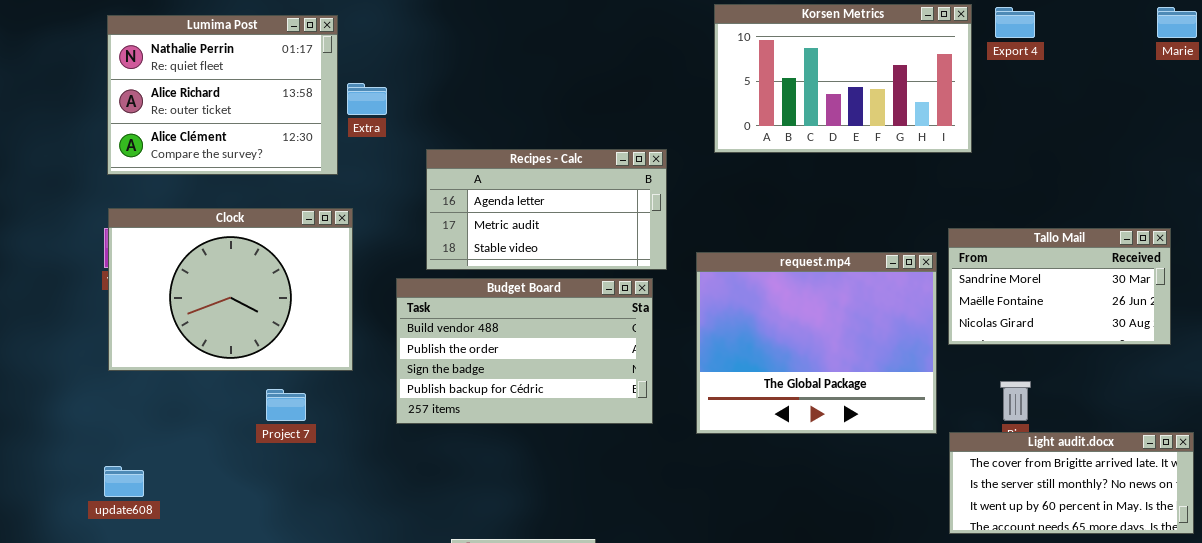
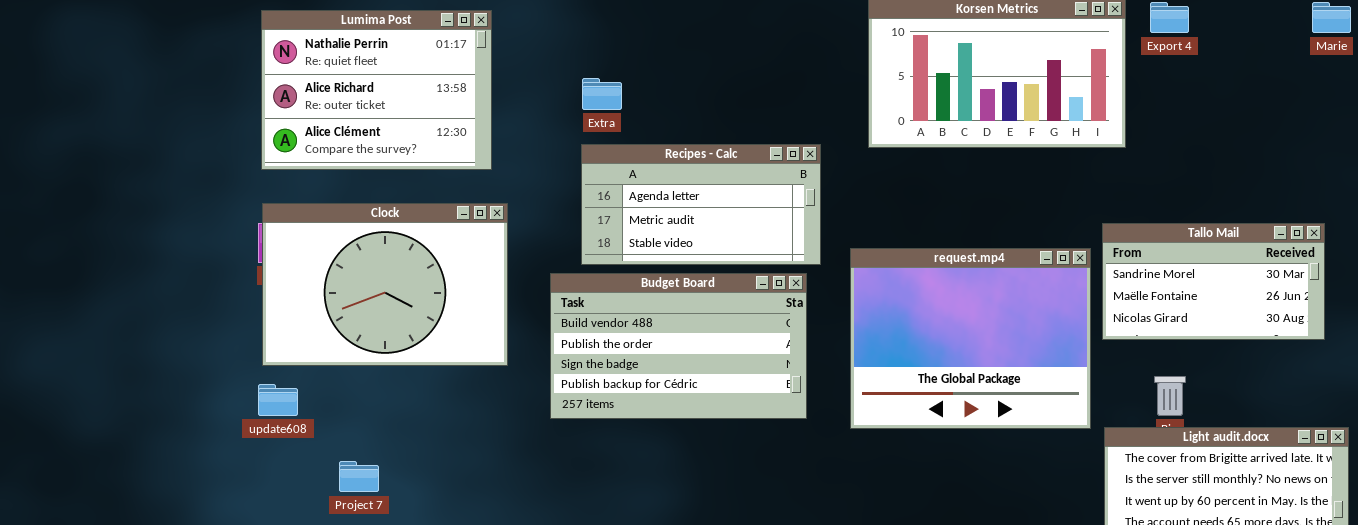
Extra: [347,83,387,115] -> [582,78,622,110], moved
Project 7: [266,389,306,421] -> [339,461,379,492], moved
update608: [104,466,144,497] -> [258,384,298,416], moved

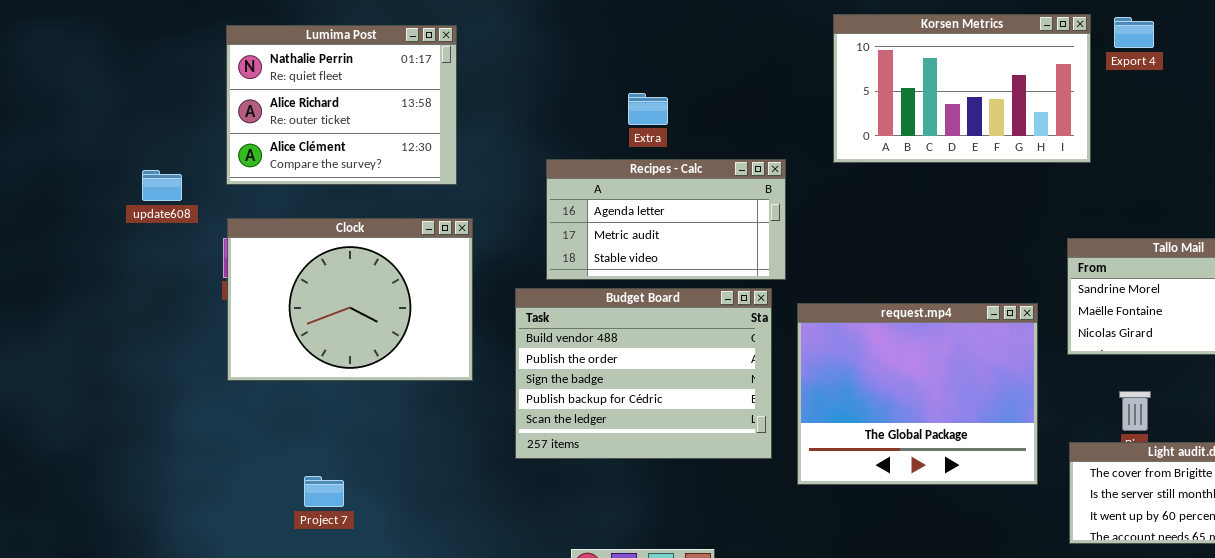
Extra: [582,78,622,110] -> [628,93,668,125], moved
request.mp4: [850,248,1091,429] -> [797,303,1038,485], moved
Budget Board: [550,273,807,419] -> [515,288,772,459], resized
update608: [258,384,298,416] -> [142,170,182,201], moved

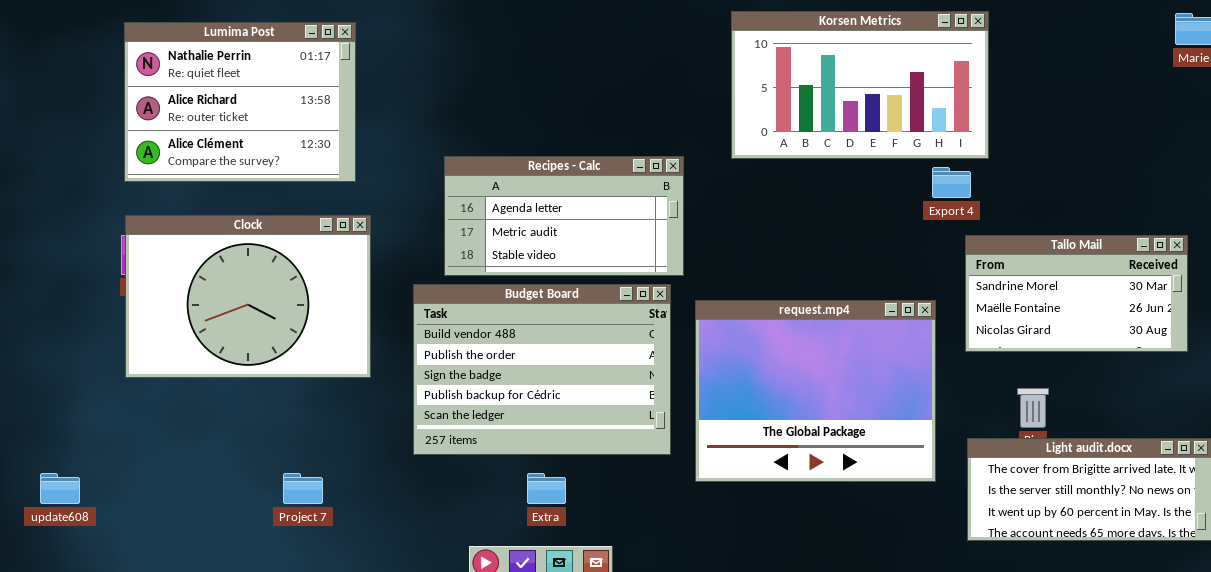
Export 4: [1114,17,1154,48] -> [932,167,971,198], moved
Extra: [628,93,668,125] -> [527,473,566,504], moved
update608: [142,170,182,201] -> [40,473,80,504], moved
Project 7: [304,476,344,507] -> [283,473,323,504], moved

